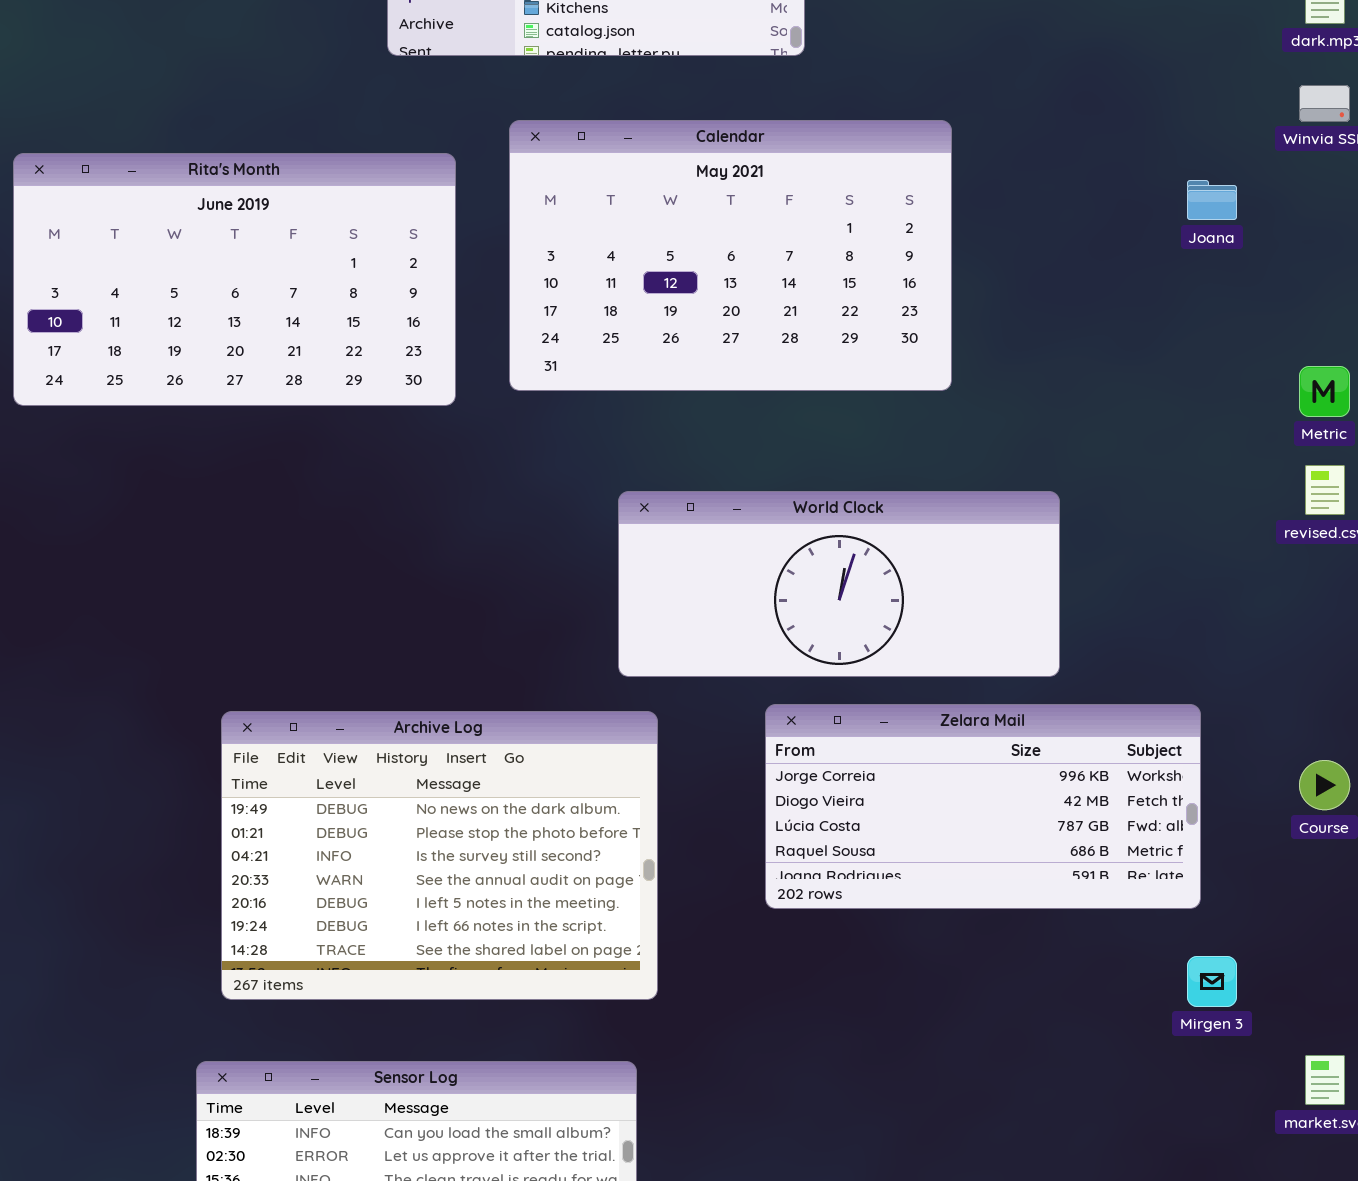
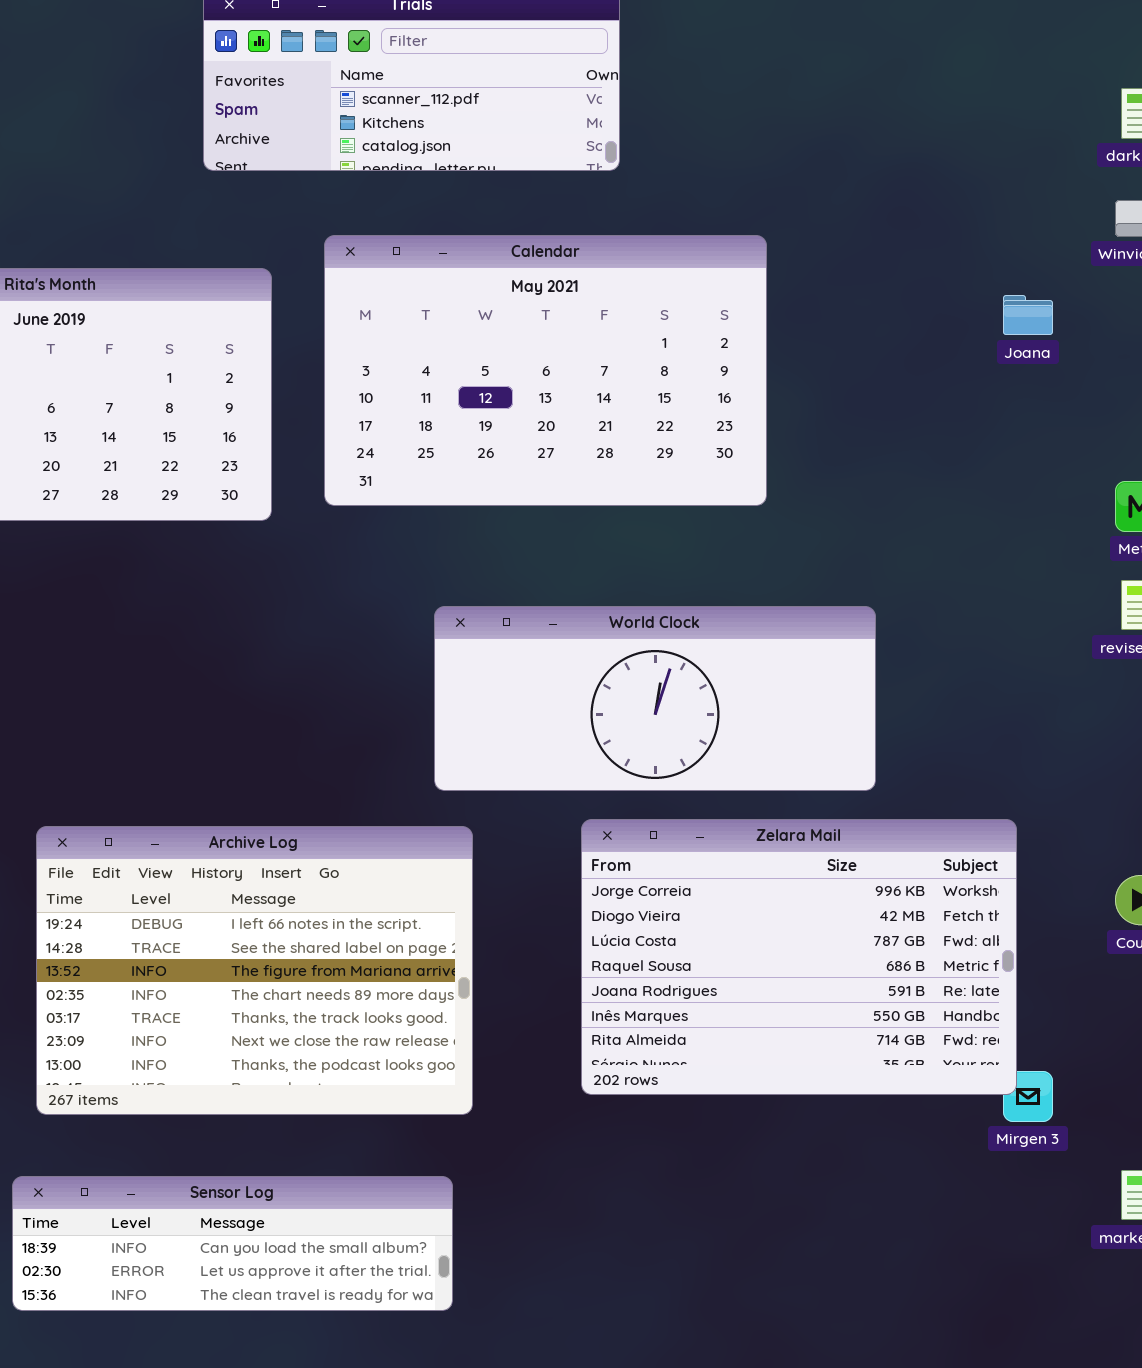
Zelara Mail: [765,704,1201,909] -> [581,819,1017,1095], resized
Archive Log: [221,711,658,1000] -> [36,826,473,1115], scrolled down 5 rows

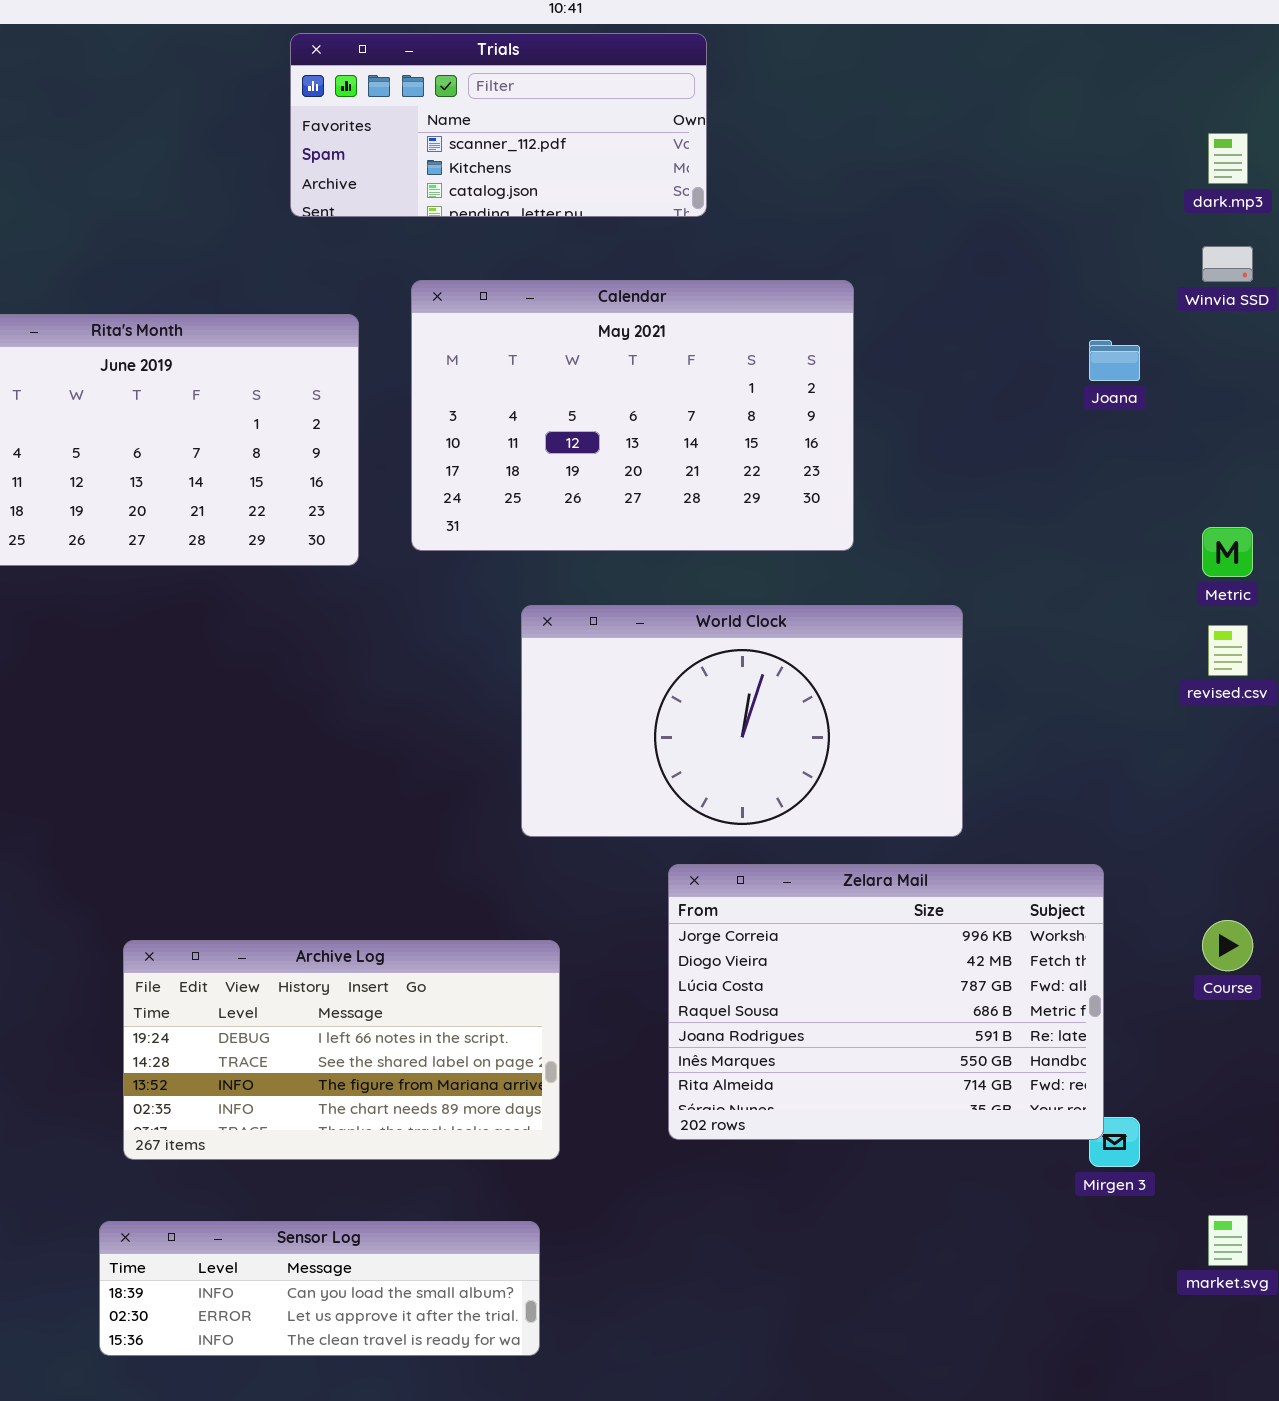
World Clock: [434,606,876,791] -> [521,605,963,837], resized
Archive Log: [36,826,473,1115] -> [123,940,560,1160], resized

